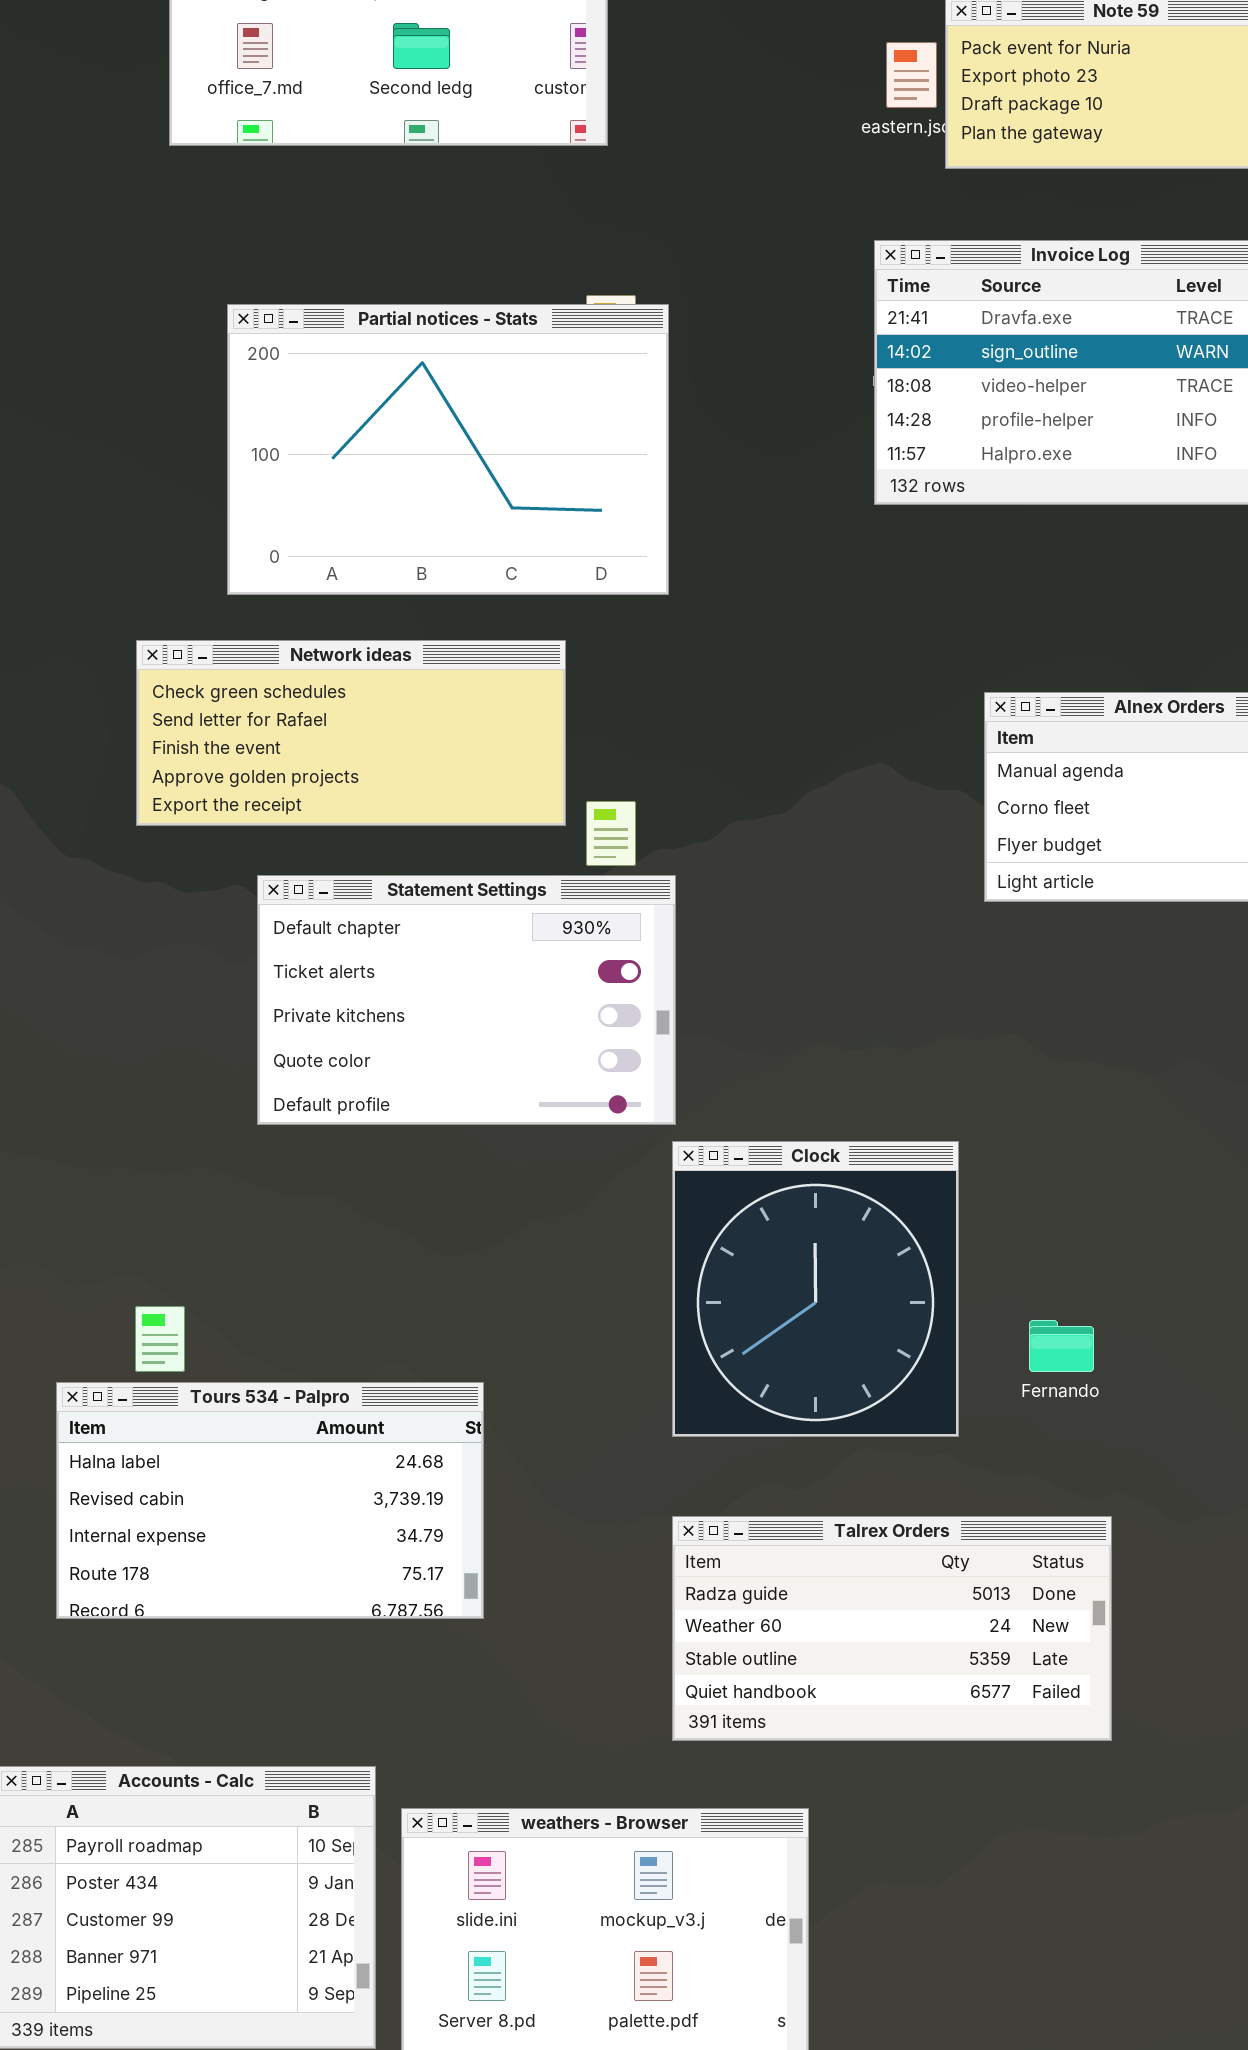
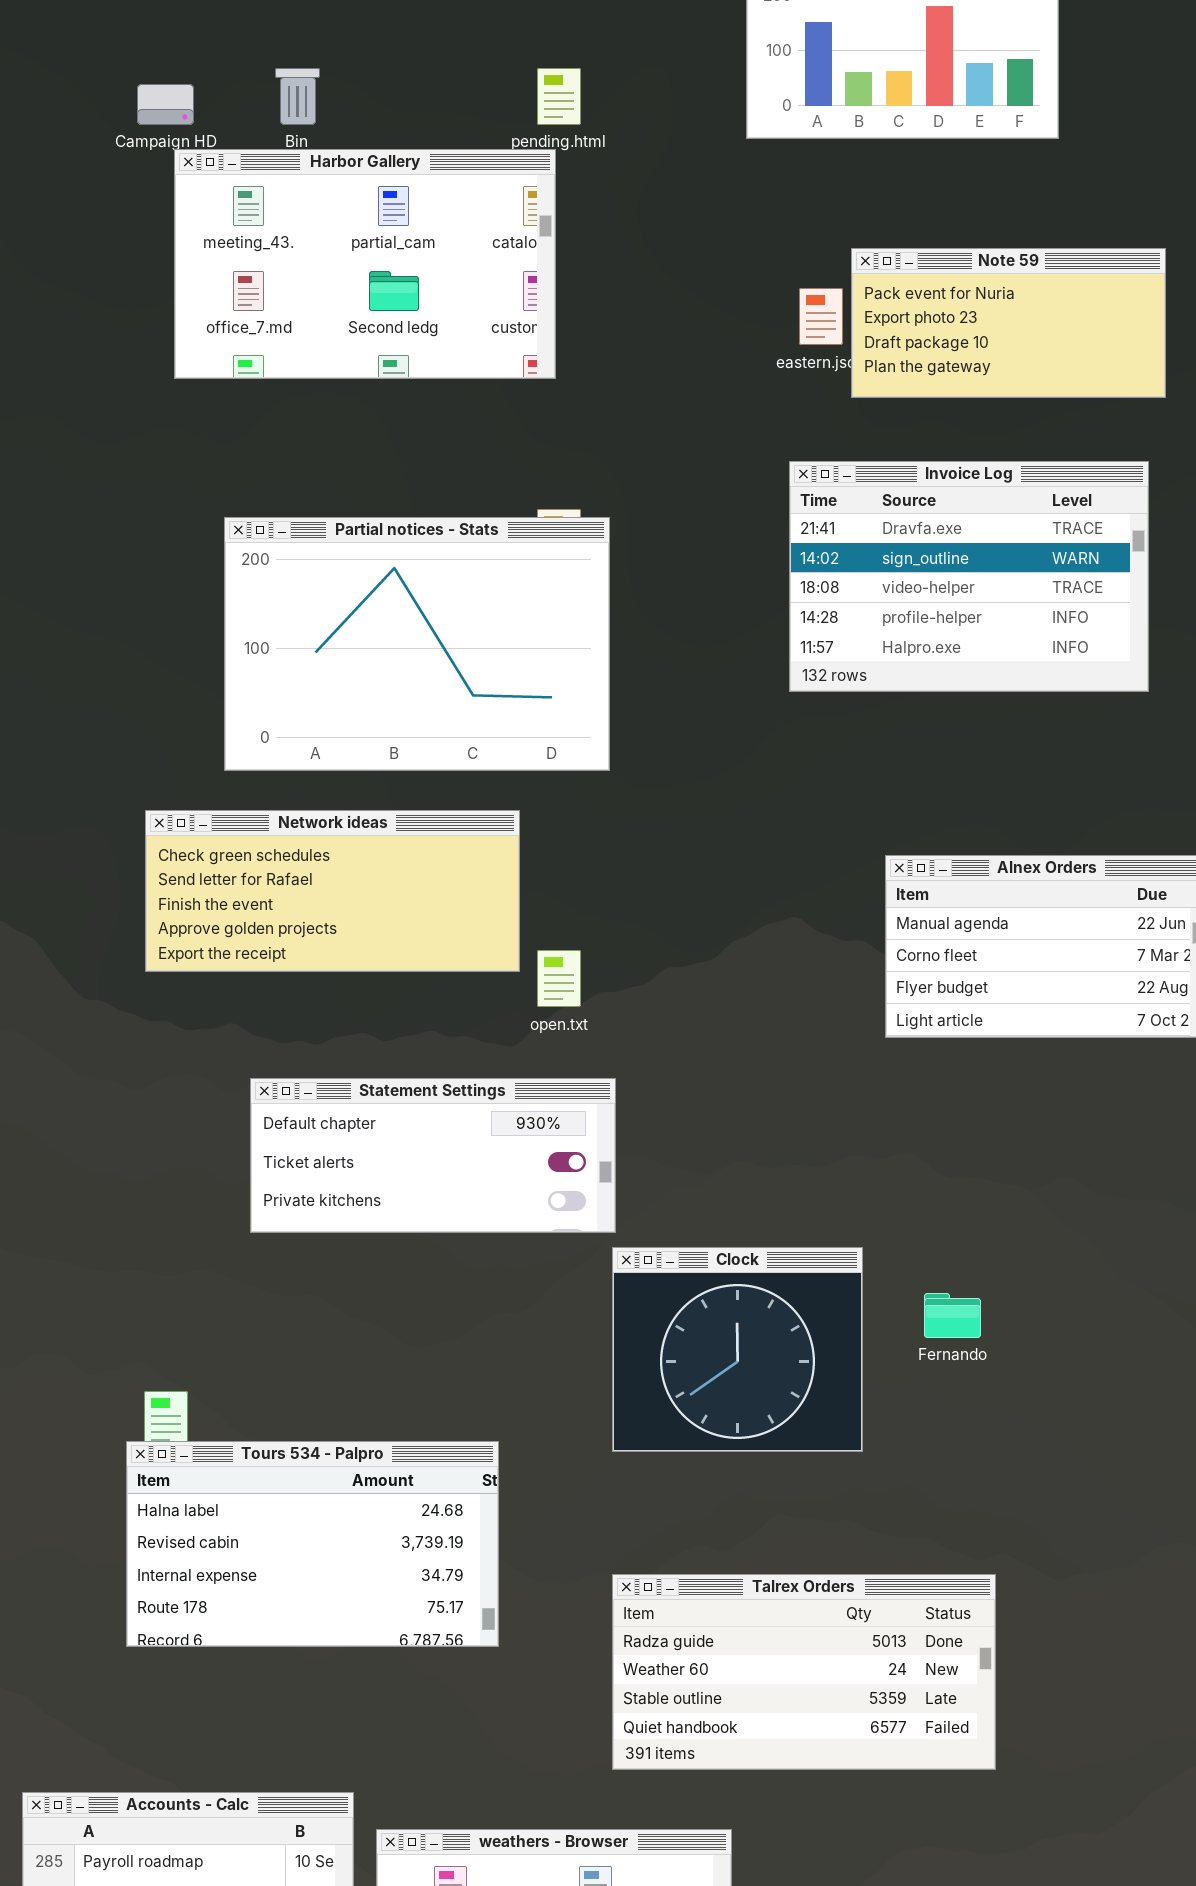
Statement Settings: [257,875,676,1125] -> [250,1078,616,1233], resized
Clock: [672,1141,959,1437] -> [612,1247,863,1452], resized
Fernando: [1029,1320,1094,1372] -> [924,1293,981,1338], moved
Tours 534 - Palpro: [56,1382,484,1619] -> [126,1441,499,1647], moved

